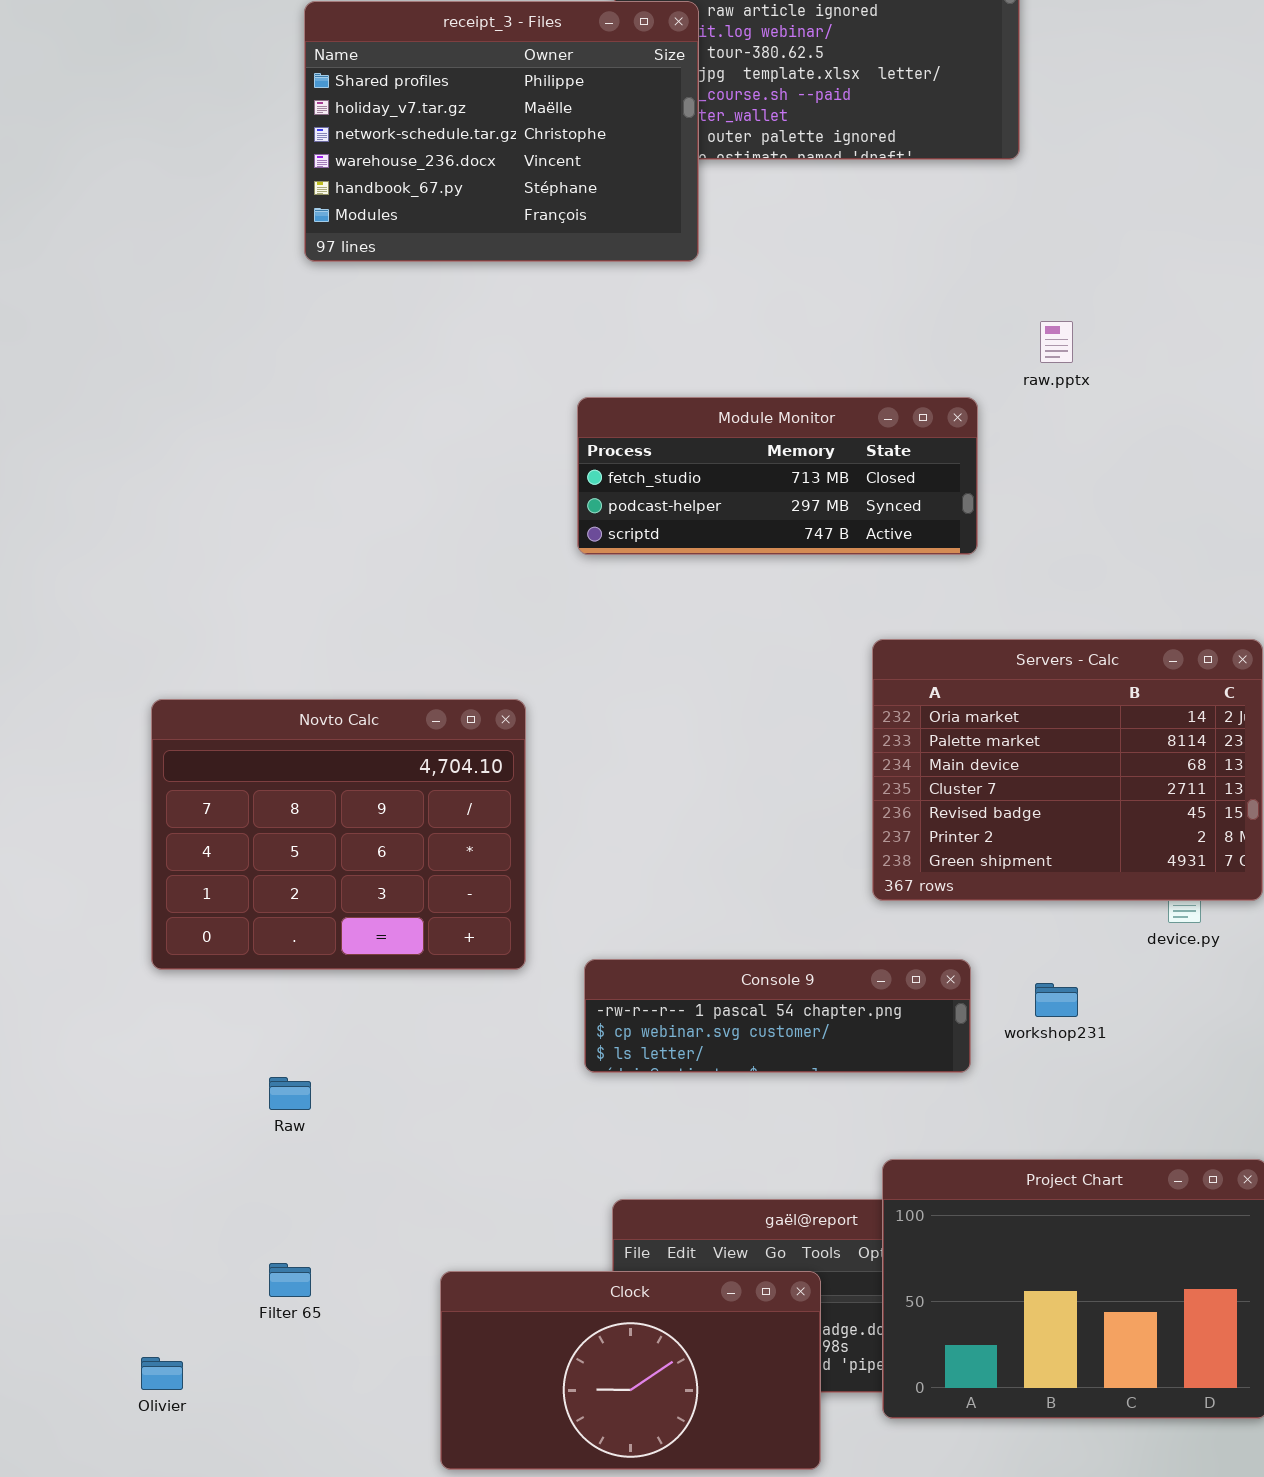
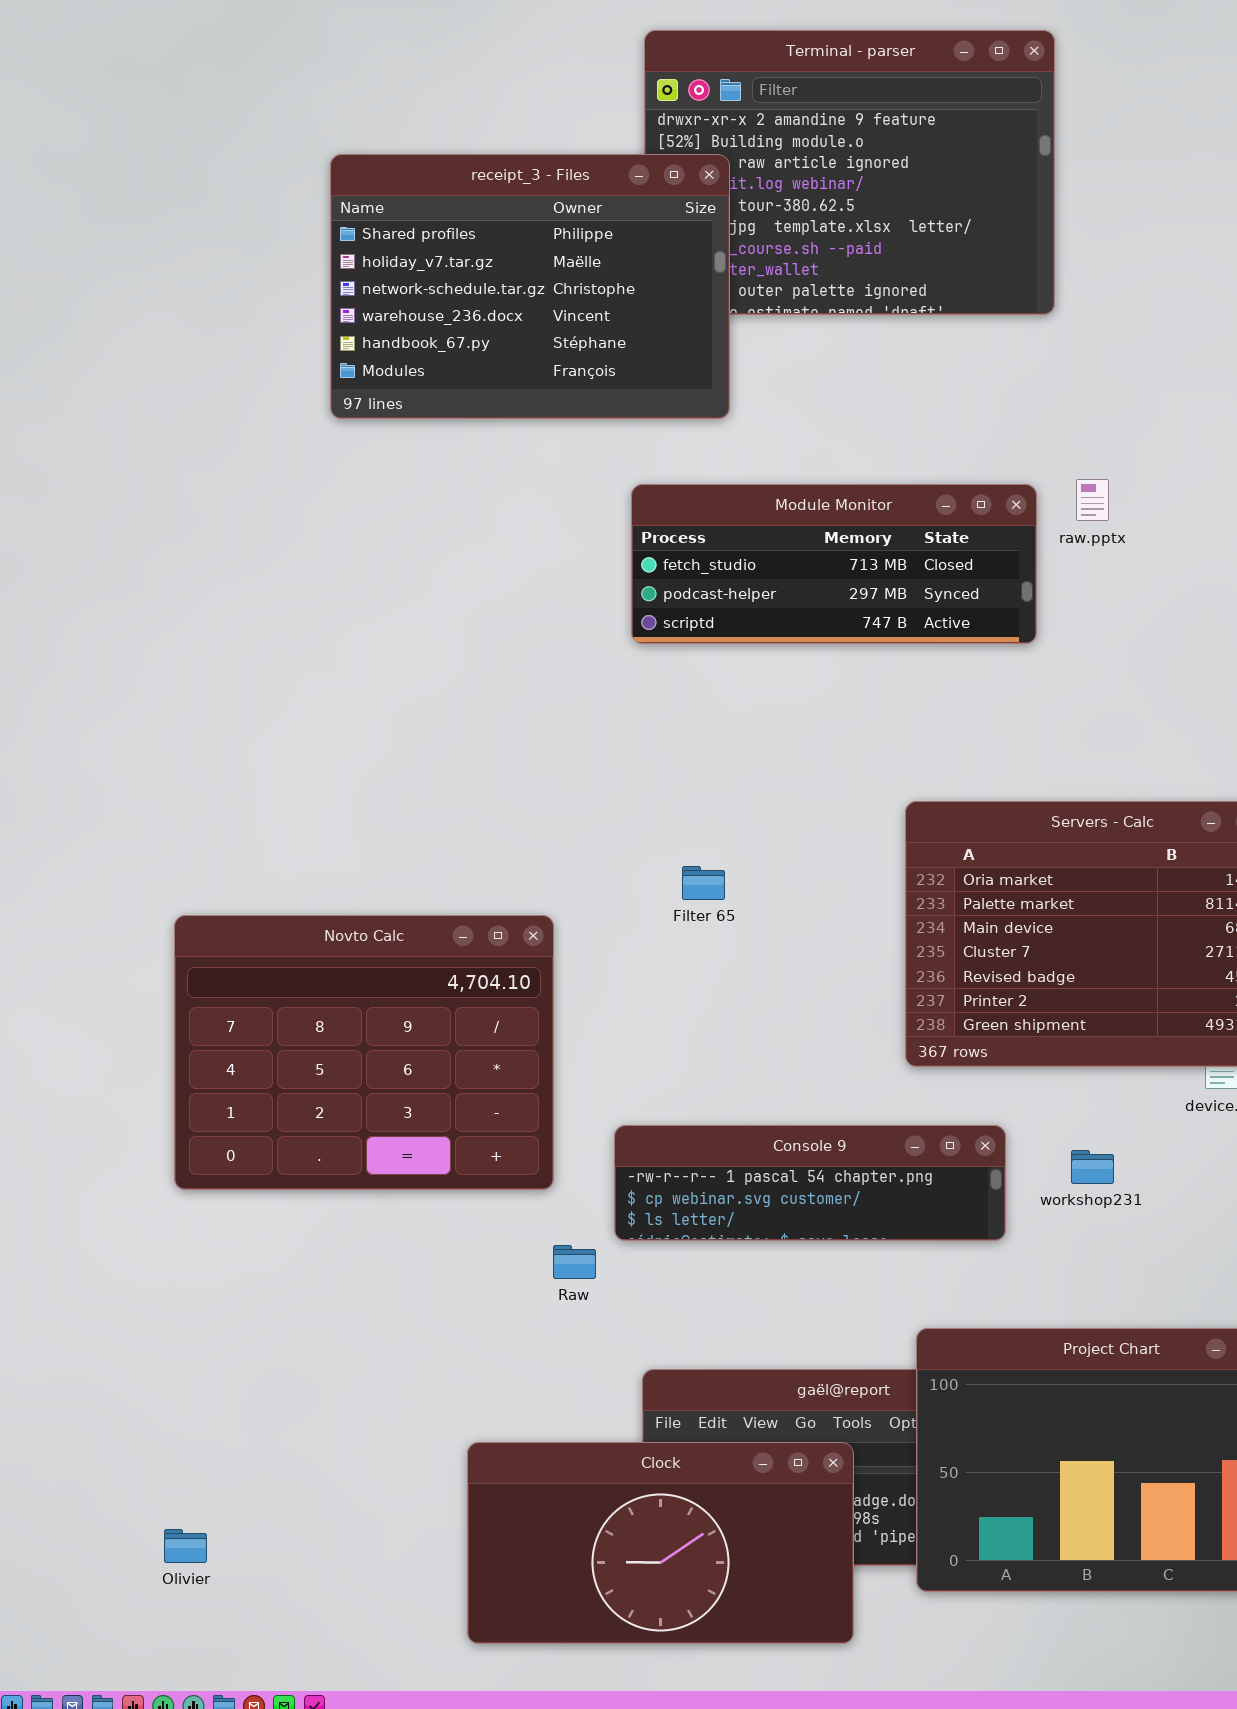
Module Monitor: [577,397,978,555] -> [631,484,1037,644], moved
Novto Calc: [151,699,526,970] -> [174,915,554,1190], moved
Raw: [269,1077,311,1110] -> [553,1245,596,1279], moved
Filter 65: [269,1263,311,1297] -> [682,866,725,900], moved

